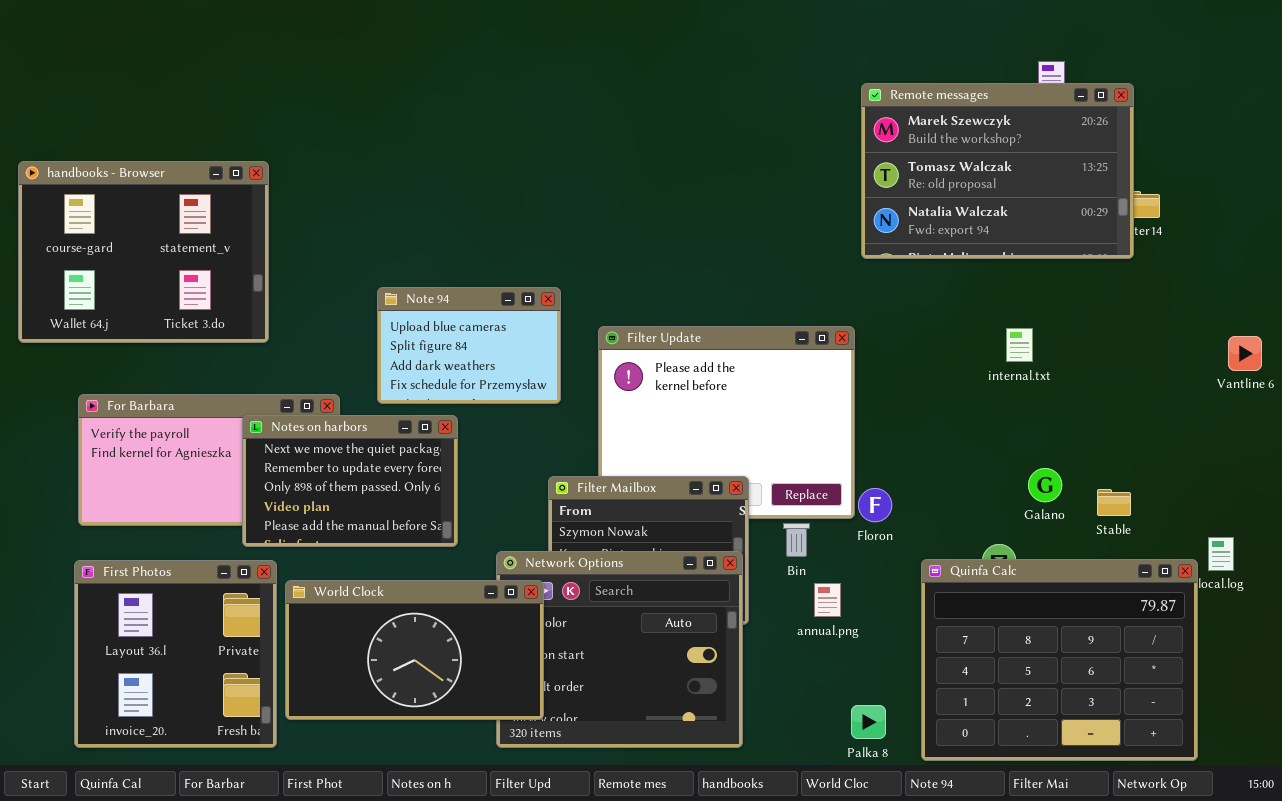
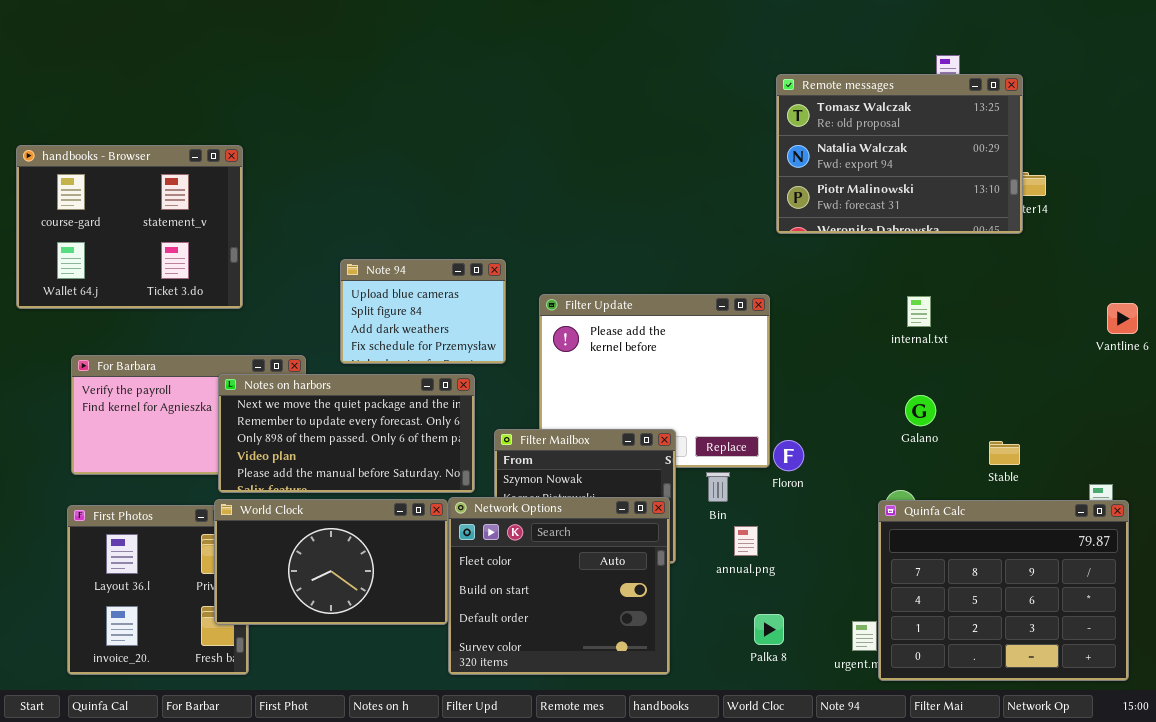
Remote messages: [861,83,1134,259] -> [776,74,1023,234], scrolled down 1 row
Notes on harbors: [242,415,458,547] -> [218,374,475,493], resized
Galano: [1028,468,1062,502] -> [905,395,936,426], moved
Quinfa Calc: [921,559,1198,761] -> [878,500,1129,681], moved
World Clock: [285,580,544,720] -> [214,499,448,625], moved
Palka 8: [851,705,886,739] -> [754,614,784,645], moved

